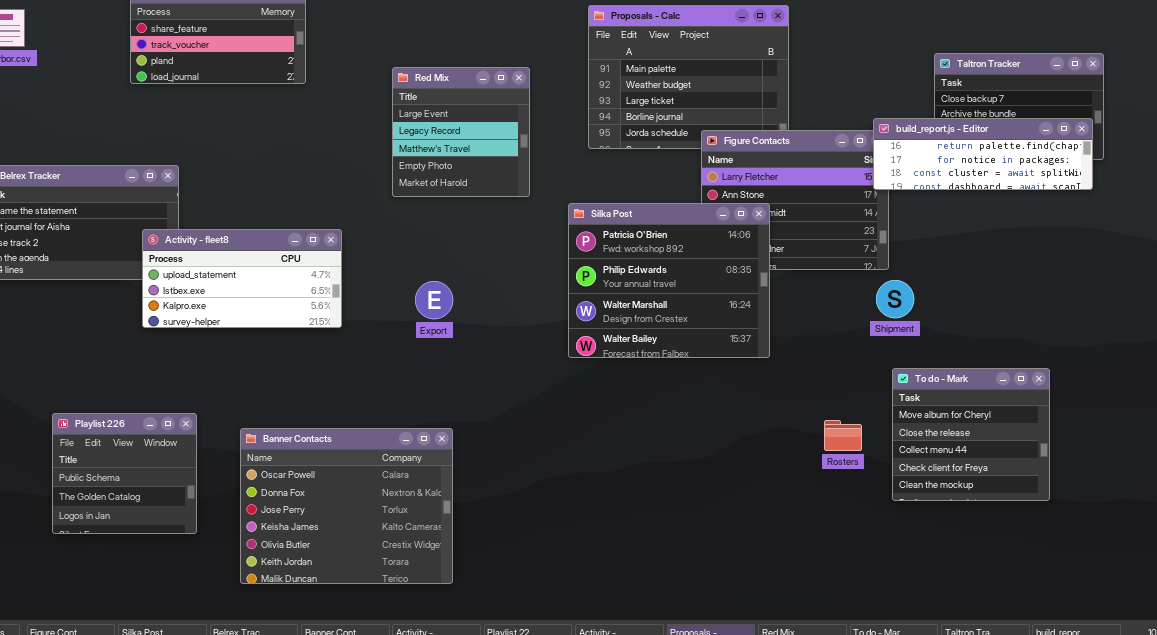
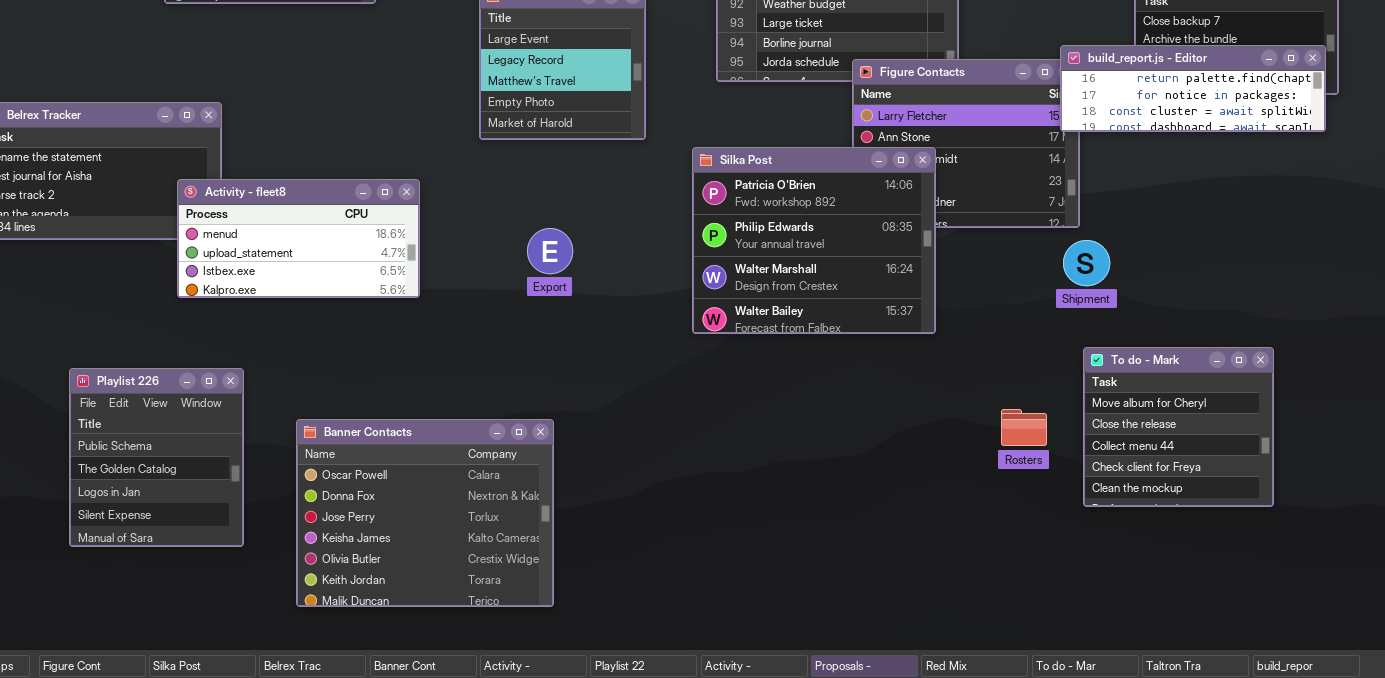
Activity - fleet8: [142,229,342,328] -> [177,179,420,298], scrolled up 1 row
Export: [415,281,453,319] -> [527,228,573,274], moved
Playlist 226: [52,413,197,534] -> [69,368,244,547], resized

